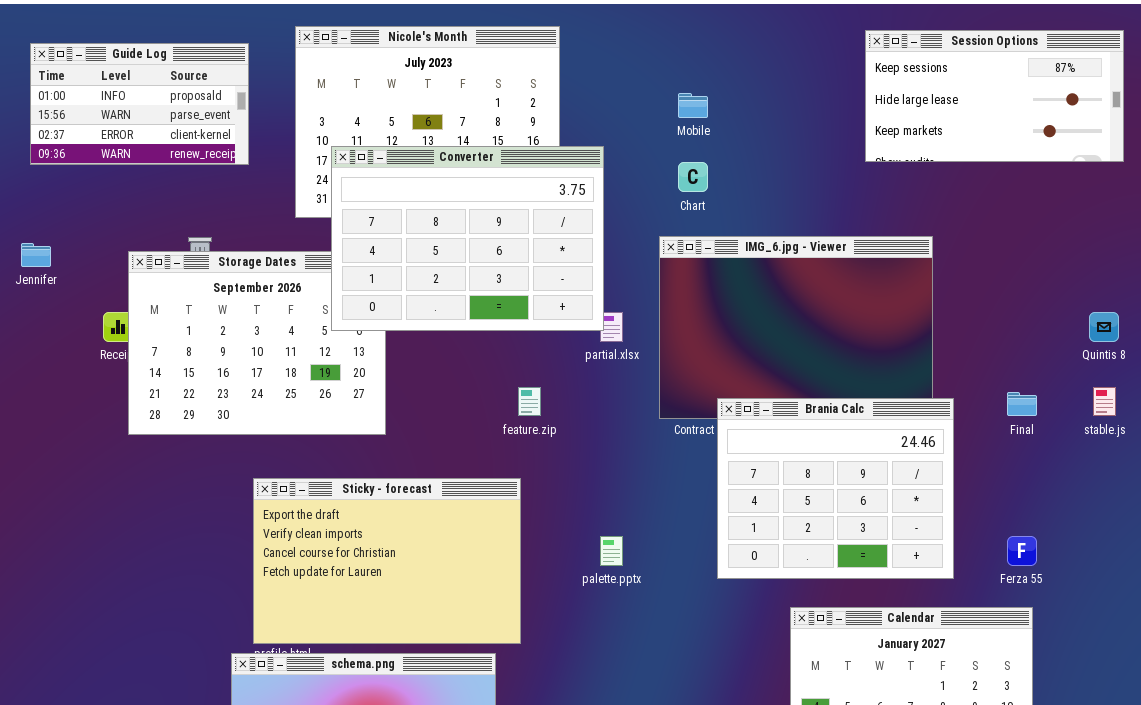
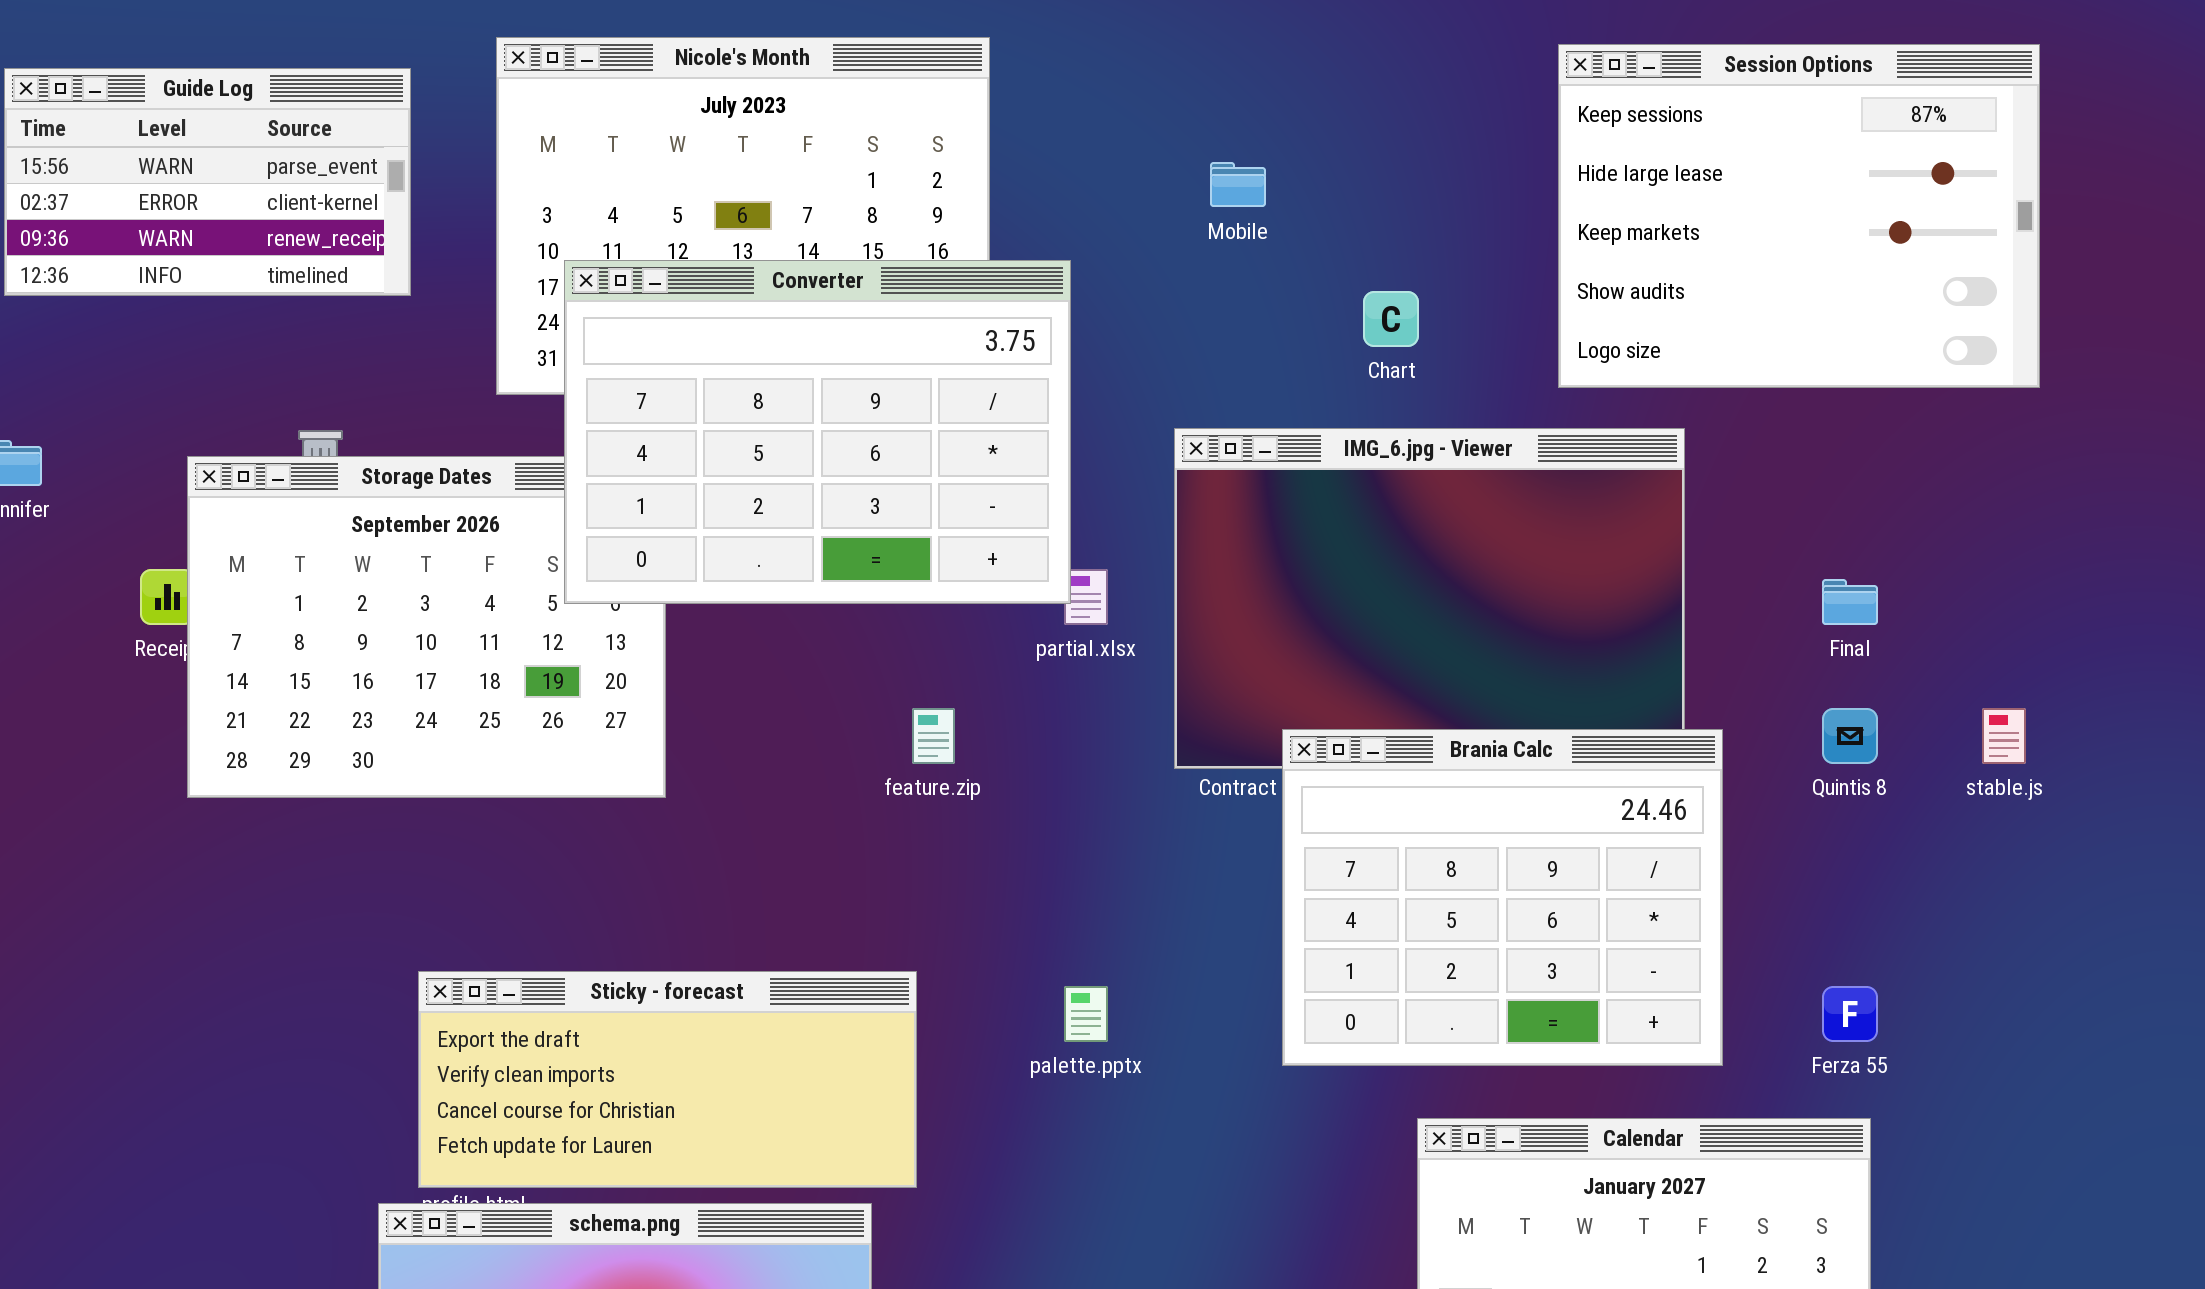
Session Options: [865,30,1124,162] -> [1558,44,2040,388], resized
Guide Log: [30,43,249,165] -> [4,68,411,296], scrolled down 1 row
Chart: [678,162,708,192] -> [1363,291,1419,347], moved
Quintis 8: [1089,312,1119,342] -> [1822,708,1878,764], moved
Final: [1007,392,1037,416] -> [1822,579,1878,625], moved
Sticky - forecast: [253,478,521,644] -> [418,971,917,1188], resized

